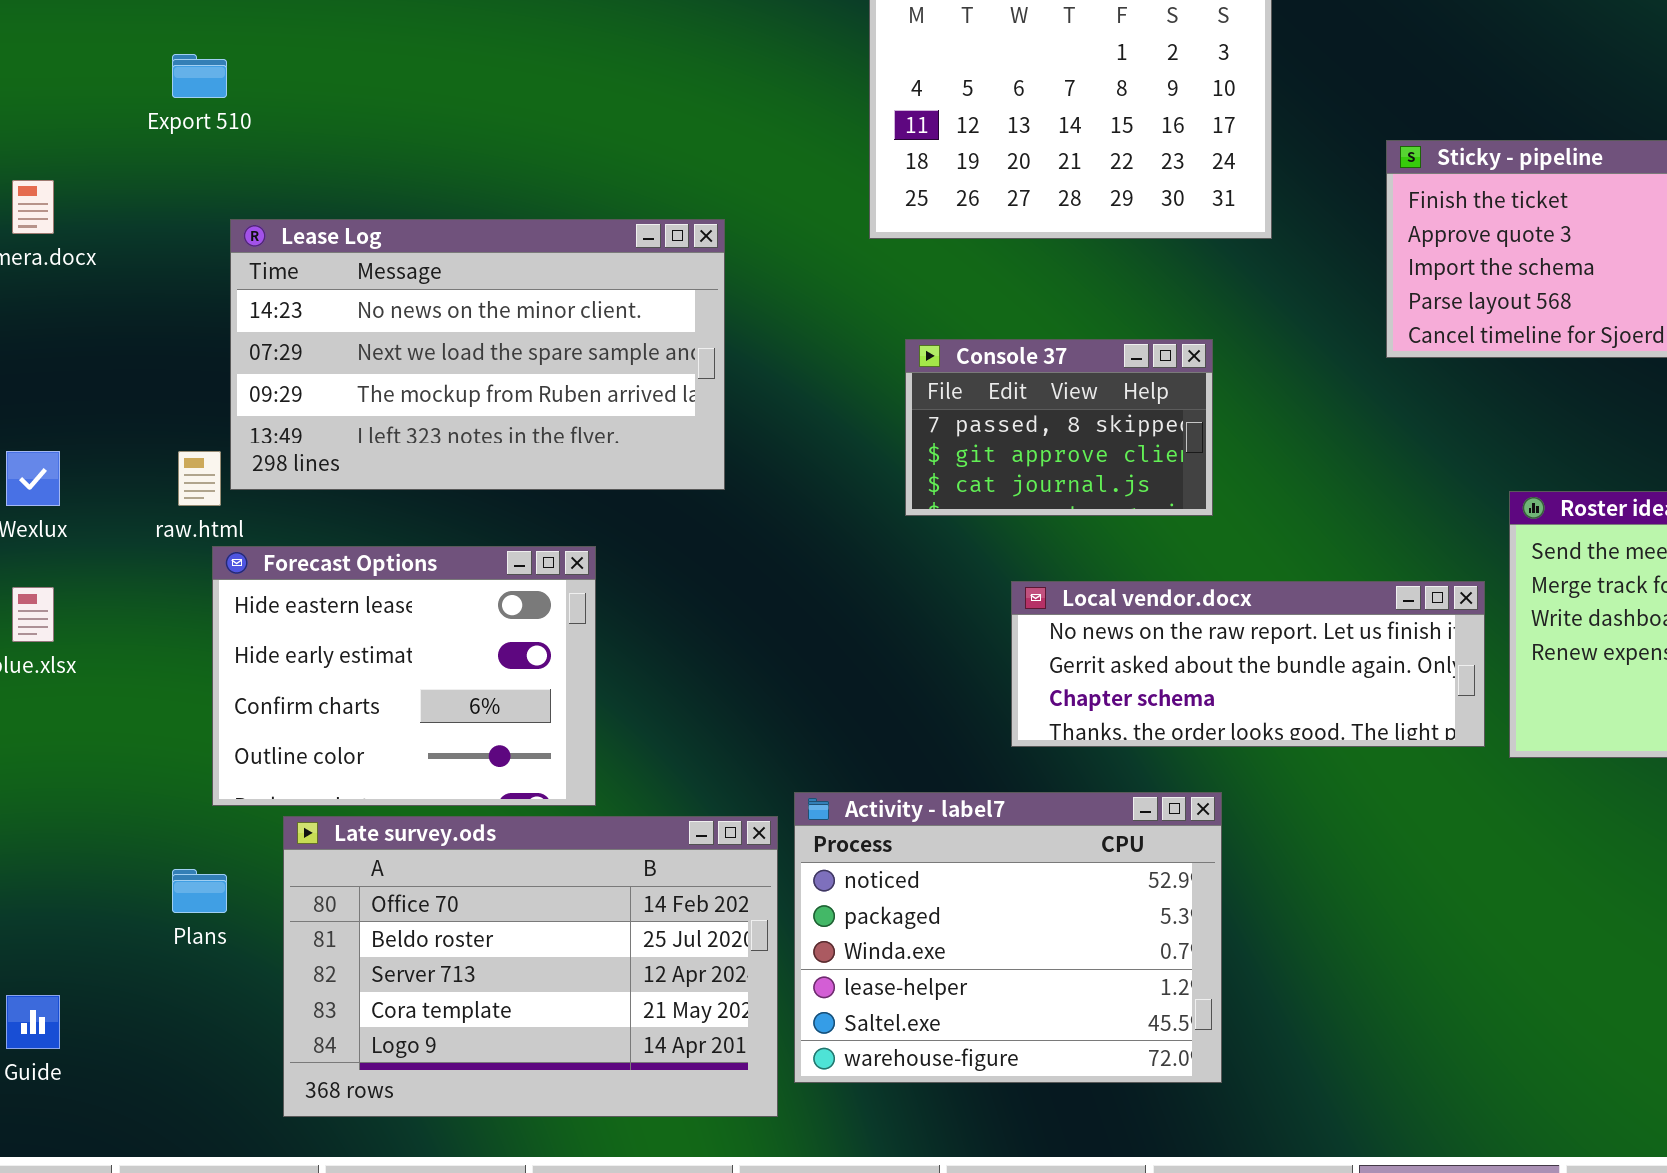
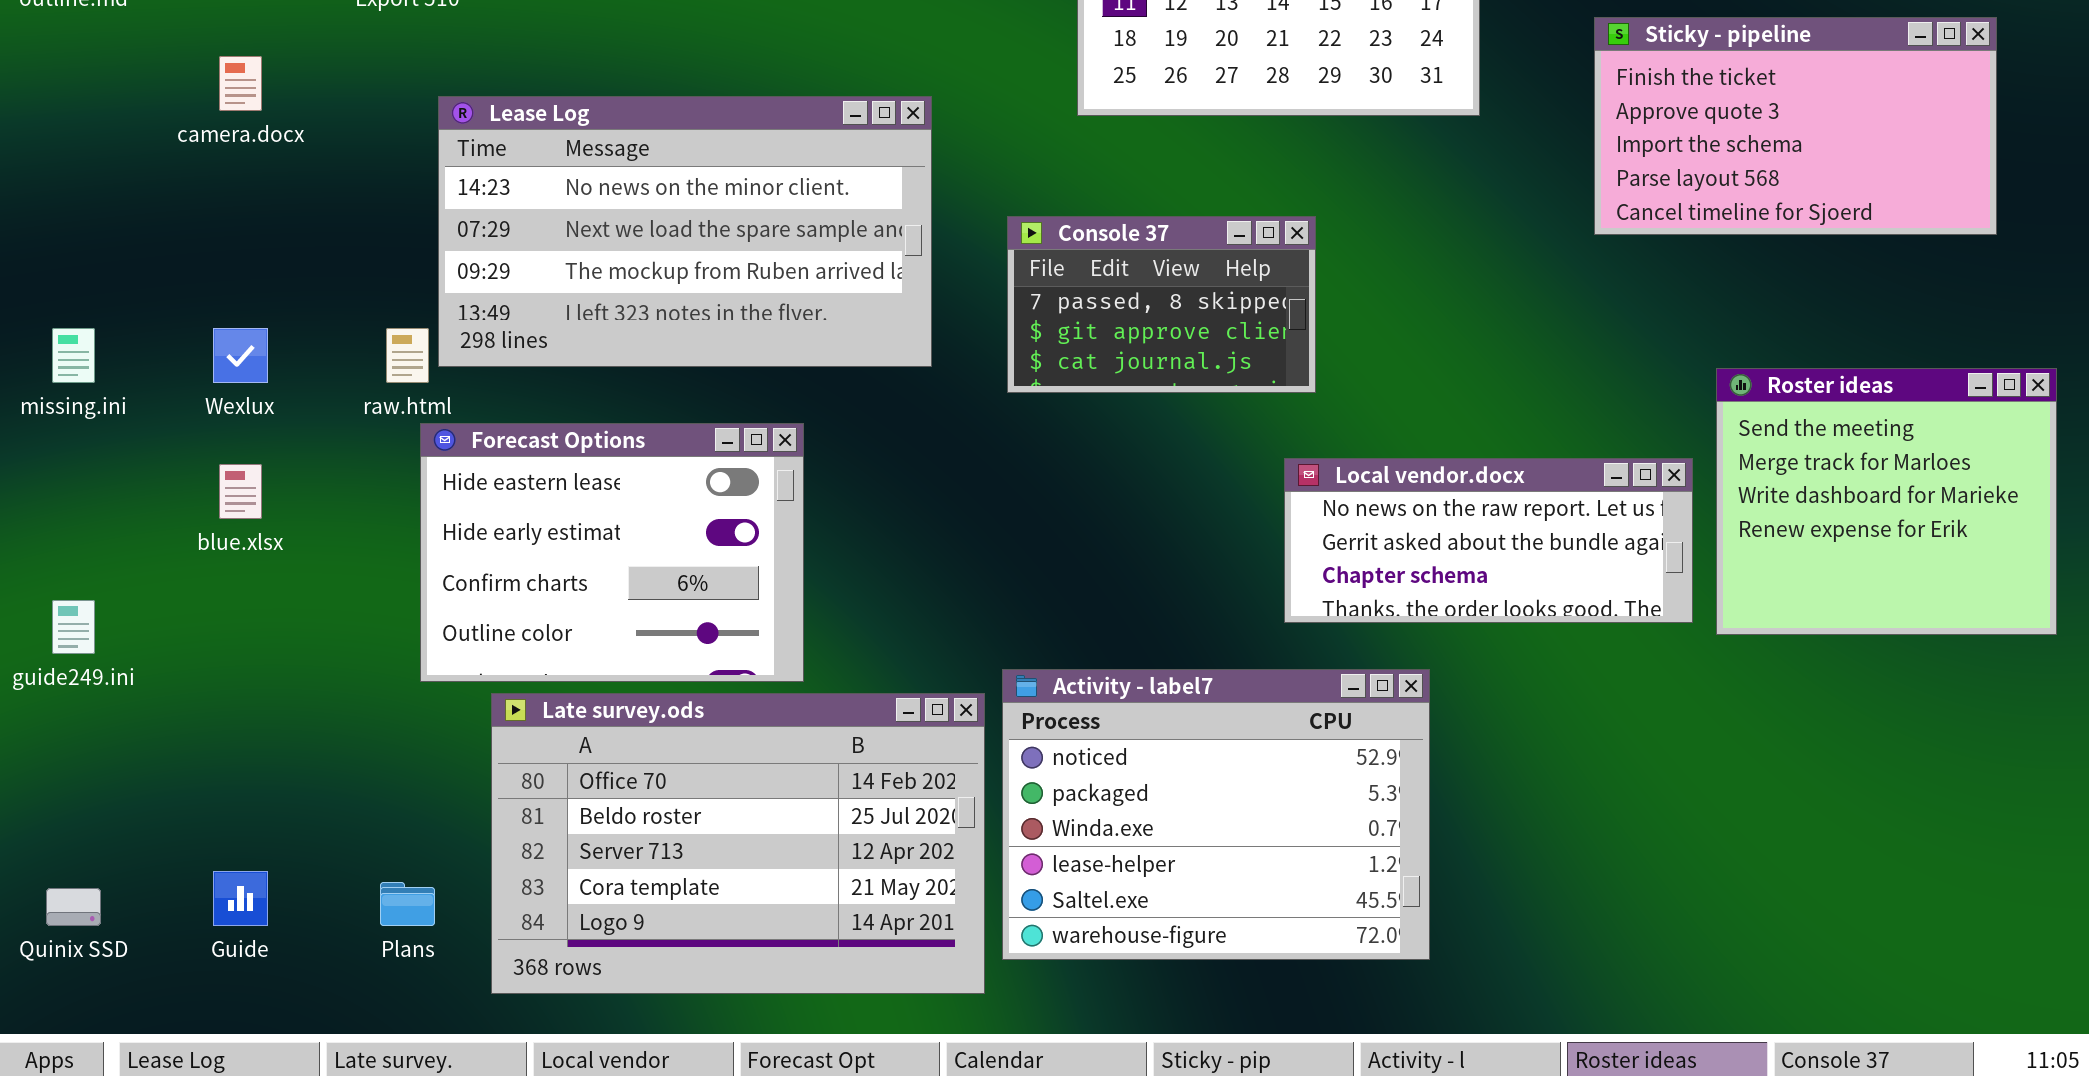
Console 37: [905,339,1213,516] -> [1007,216,1316,393], moved
Local vendor.docx: [1011,581,1485,747] -> [1284,458,1693,623], resized
Plans: [172,869,227,913] -> [380,882,435,926], moved

